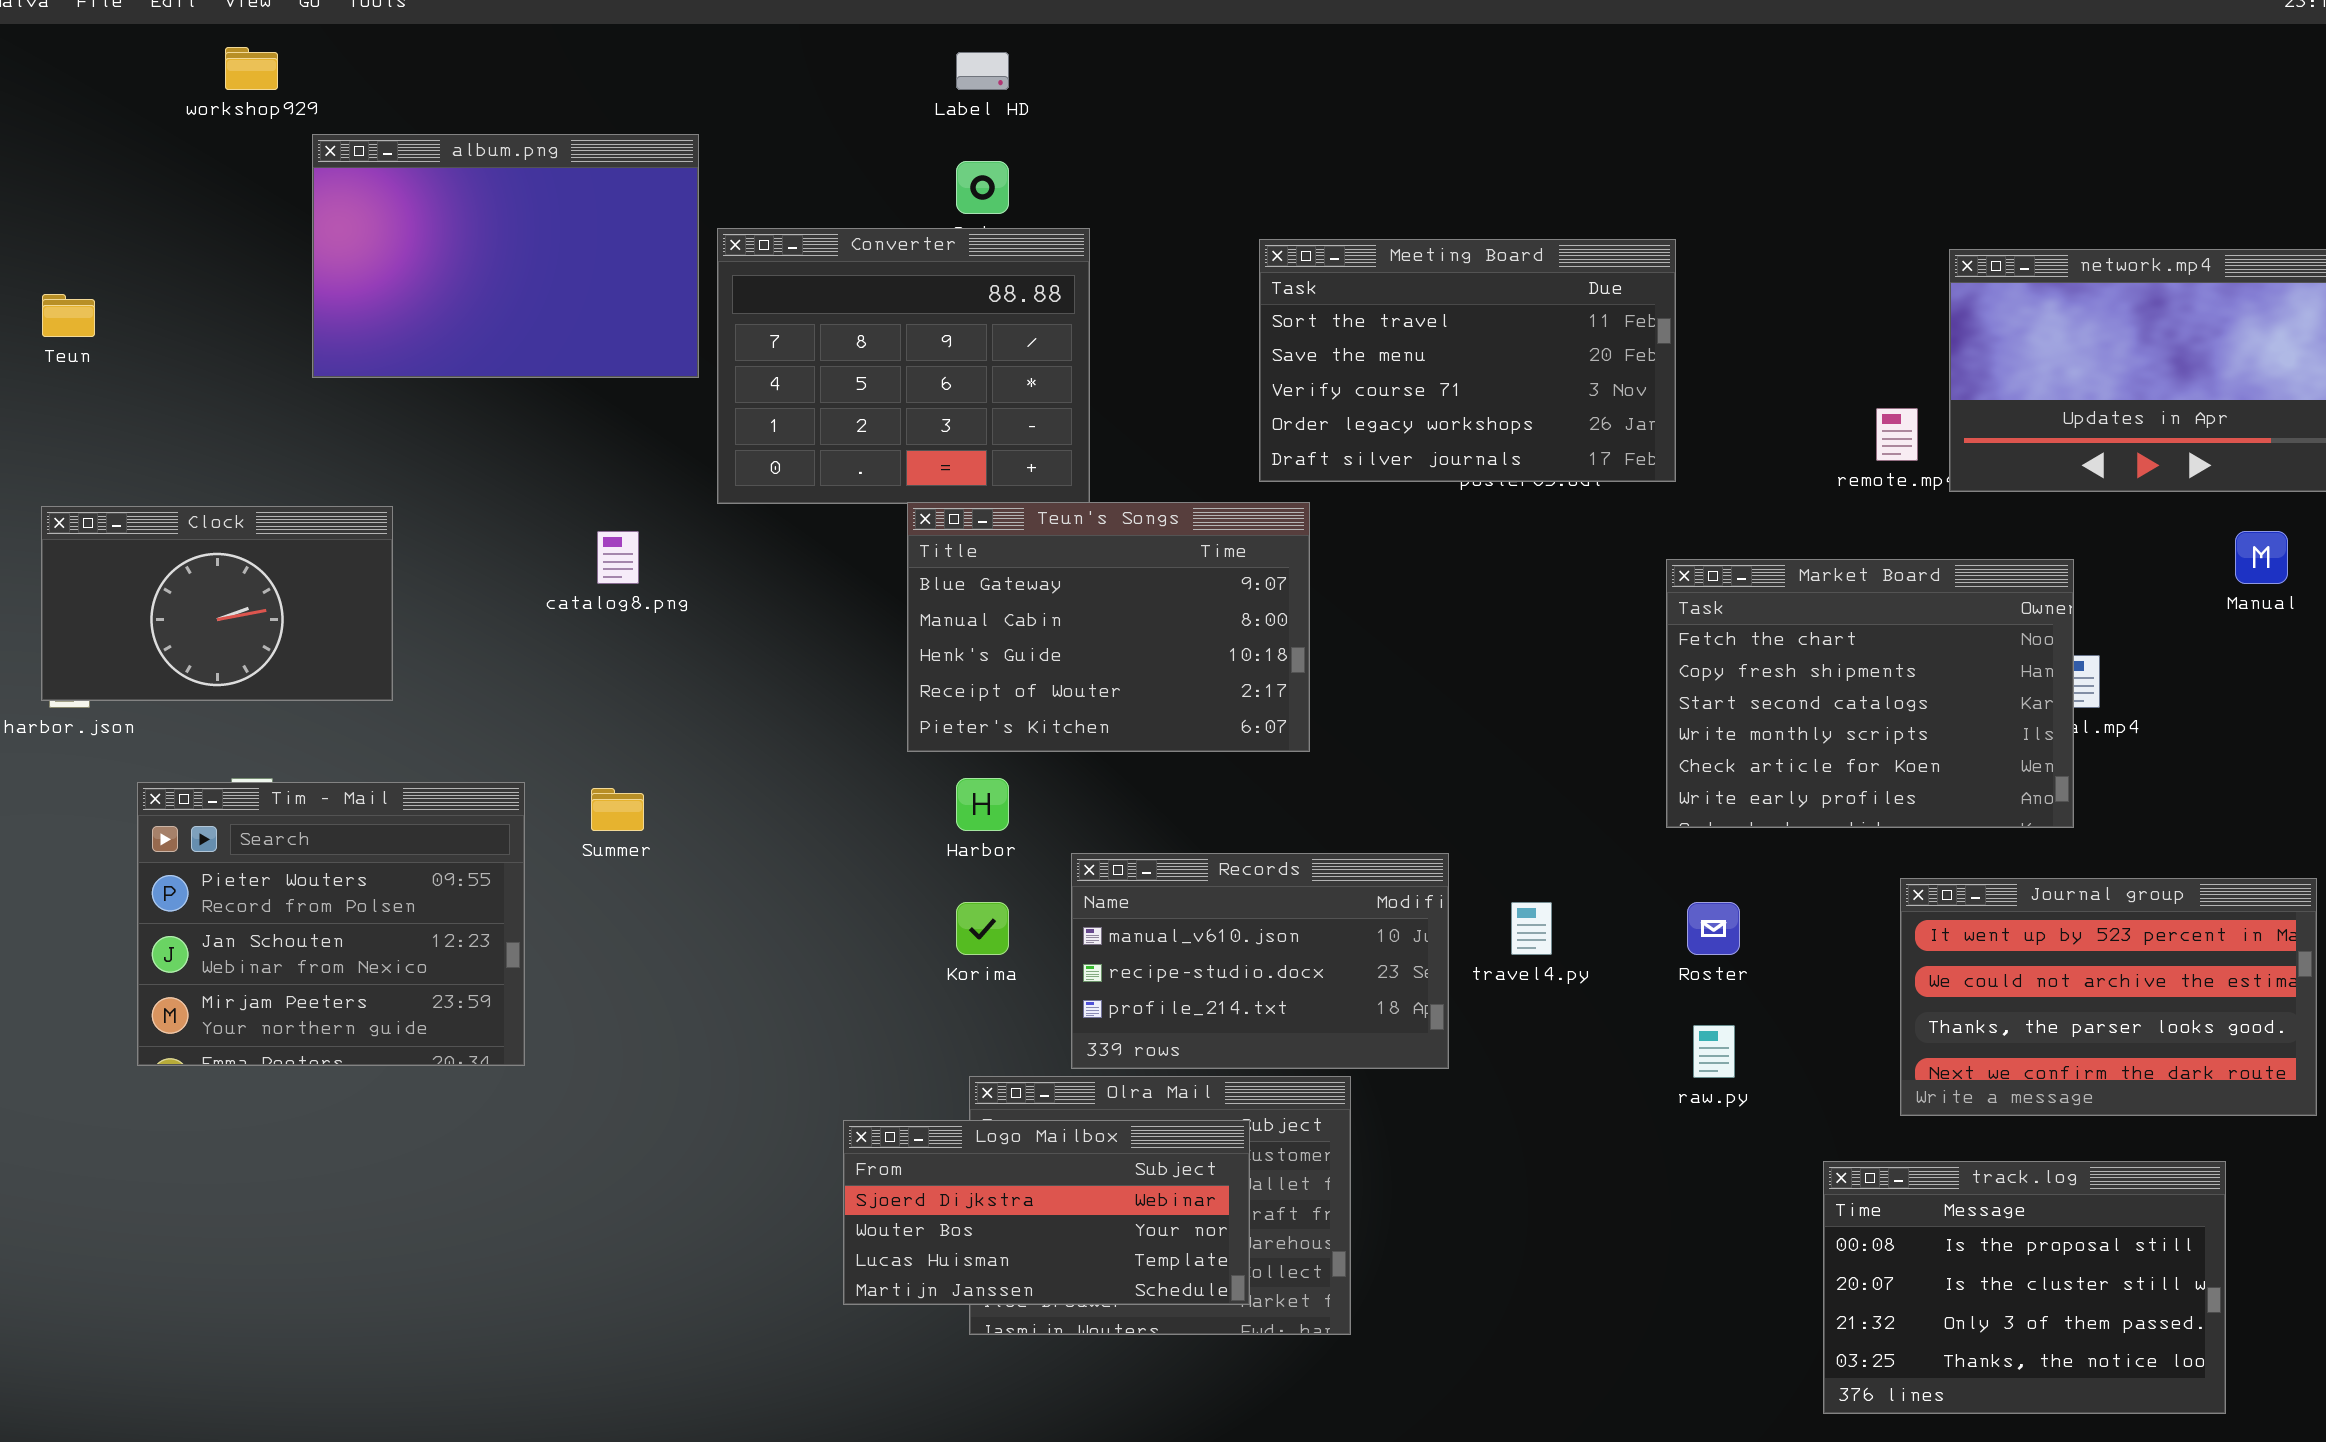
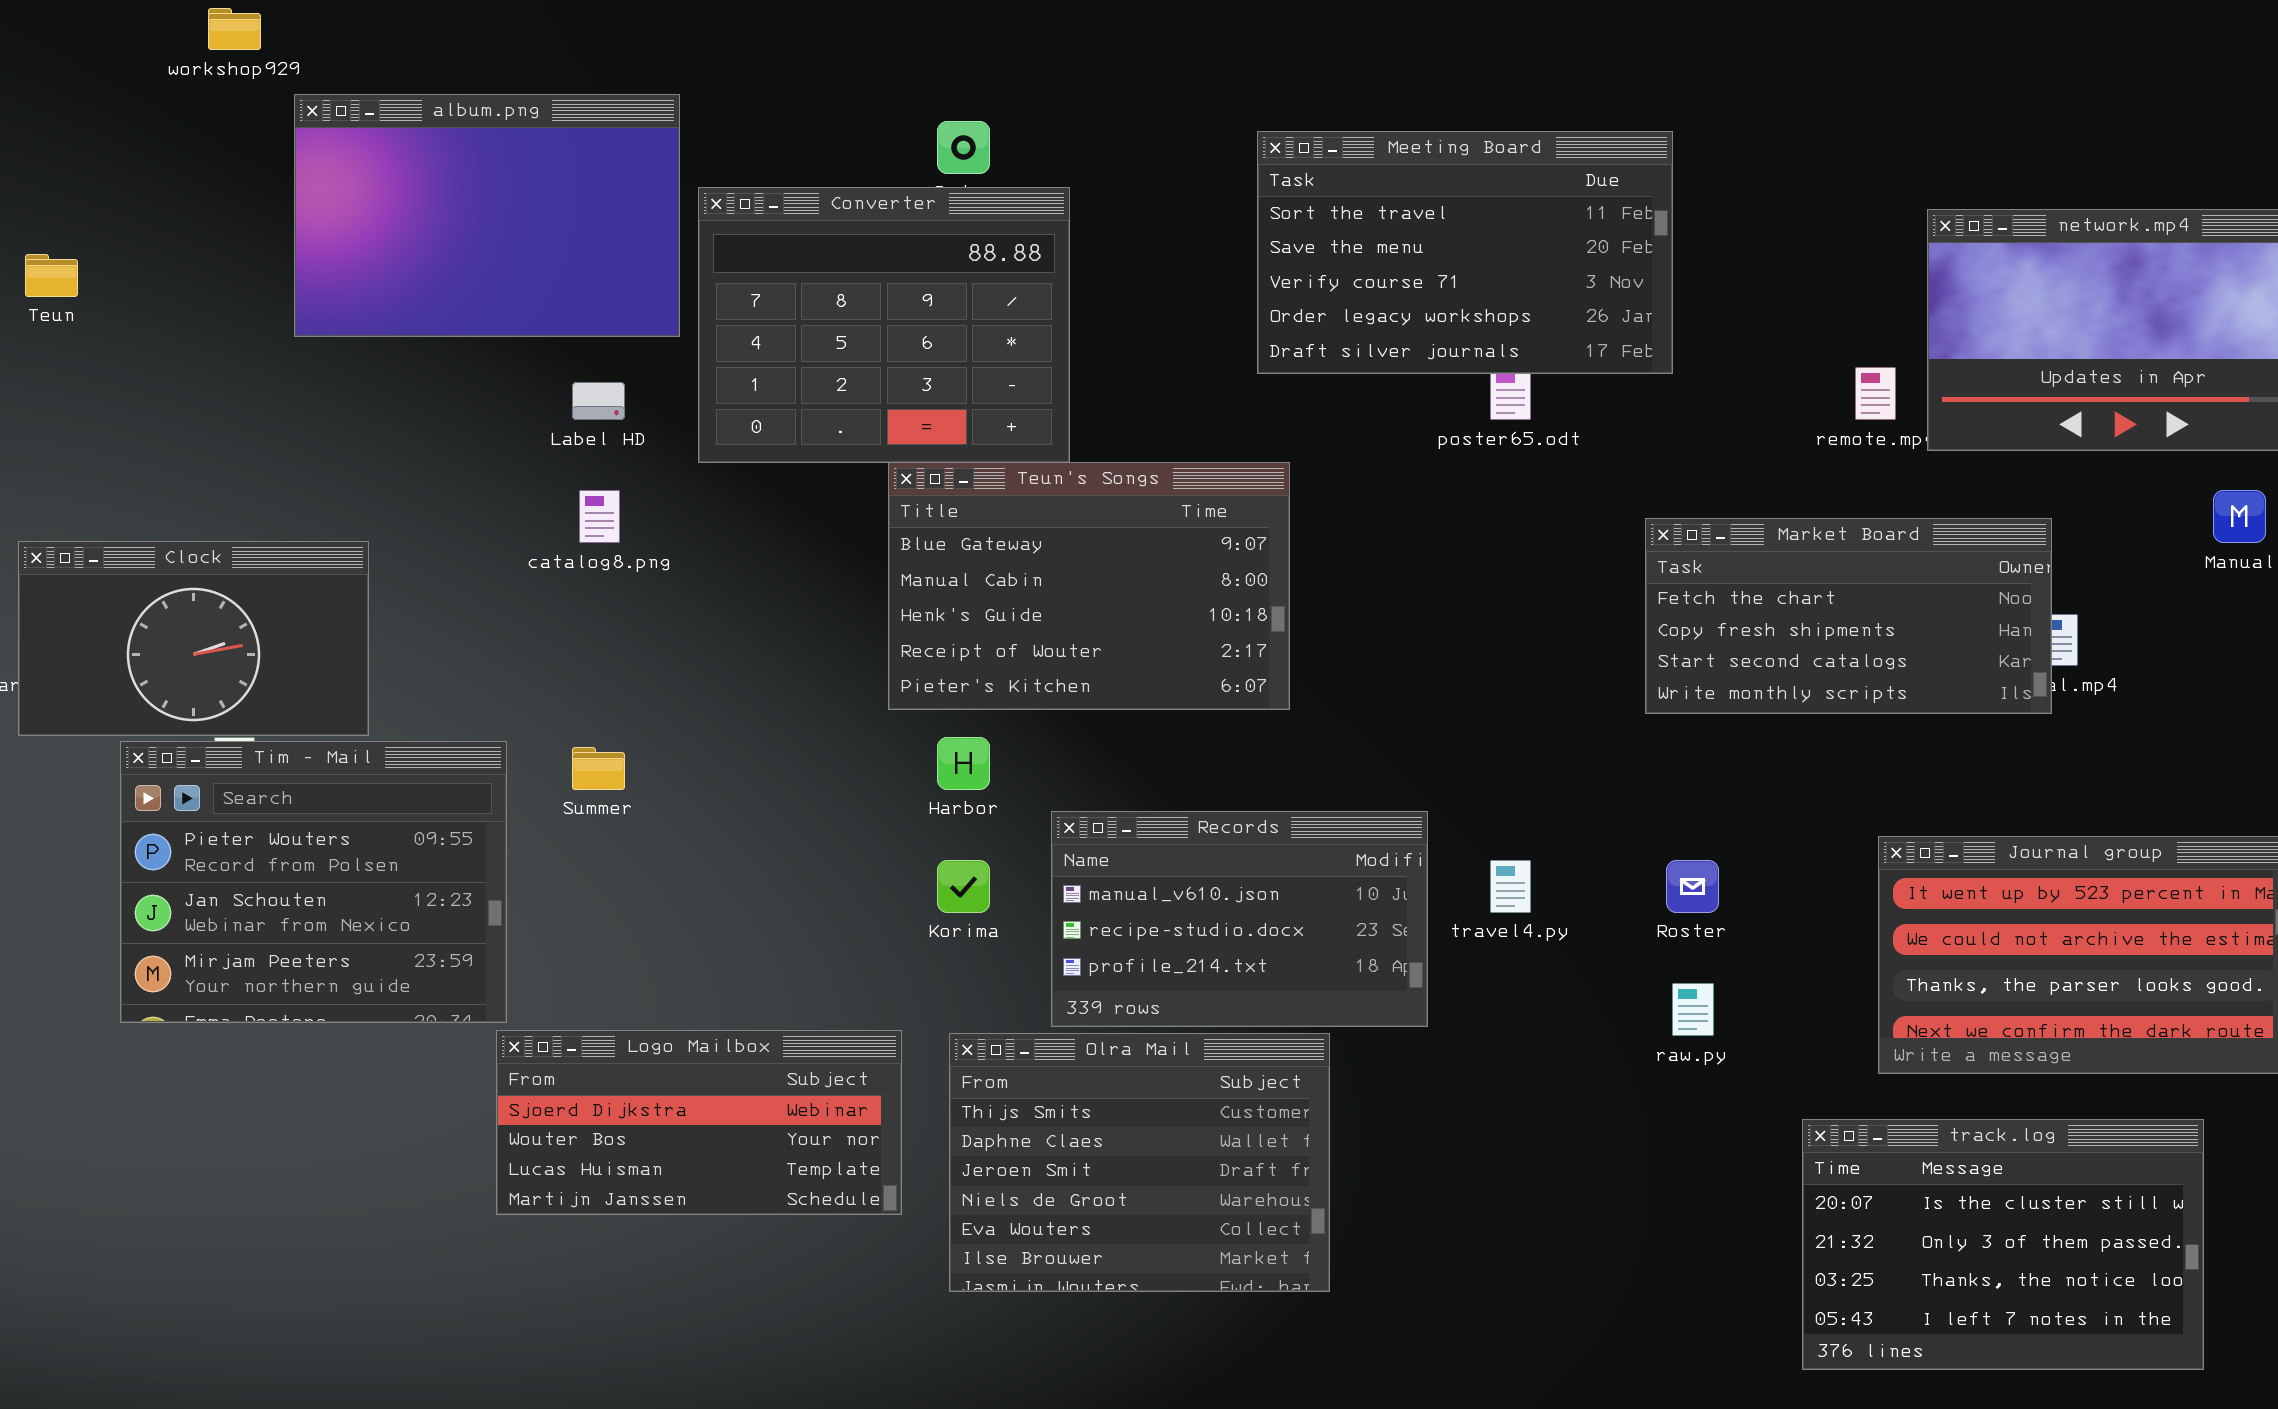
Label HD: [956,52,1009,90] -> [572,382,625,420], moved
Meeting Board: [1259,239,1676,482] -> [1257,131,1673,374], moved
Clock: [41,506,393,701] -> [18,541,369,736], moved
Market Board: [1666,559,2074,828] -> [1645,518,2052,714], resized
Logo Mailbox: [843,1120,1250,1305] -> [496,1030,902,1215], moved
track.log: [1823,1161,2226,1414] -> [1802,1119,2204,1370], scrolled down 1 row

